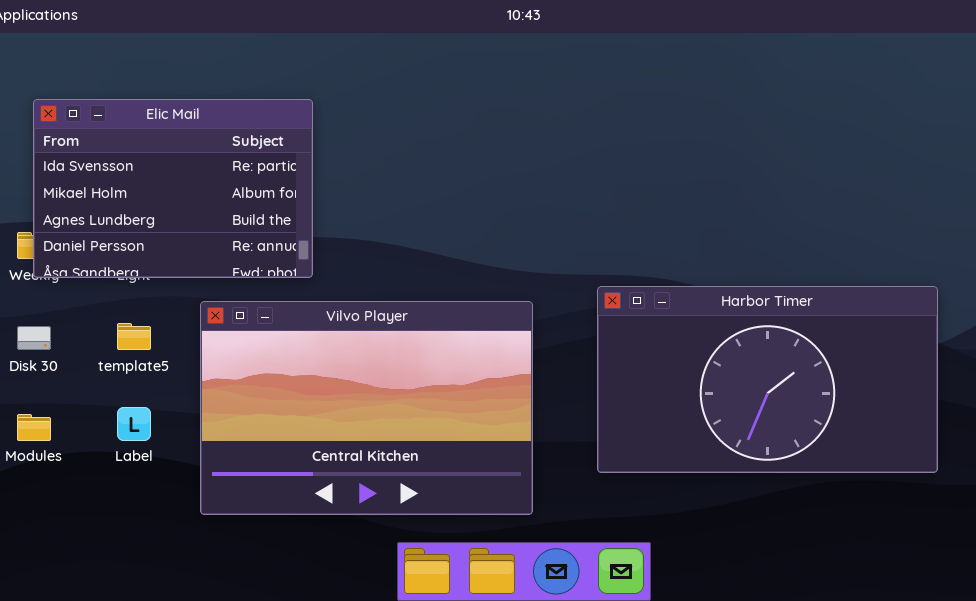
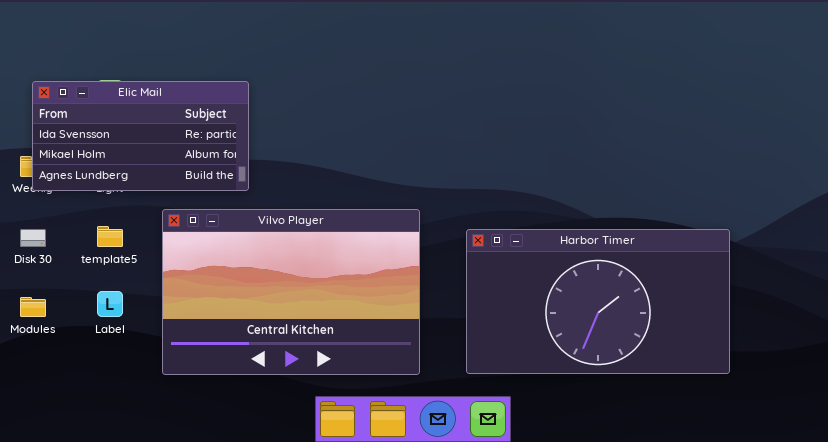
Elic Mail: [33,99,313,278] -> [32,81,249,191], resized
Harbor Timer: [597,286,938,473] -> [466,229,730,374], moved

